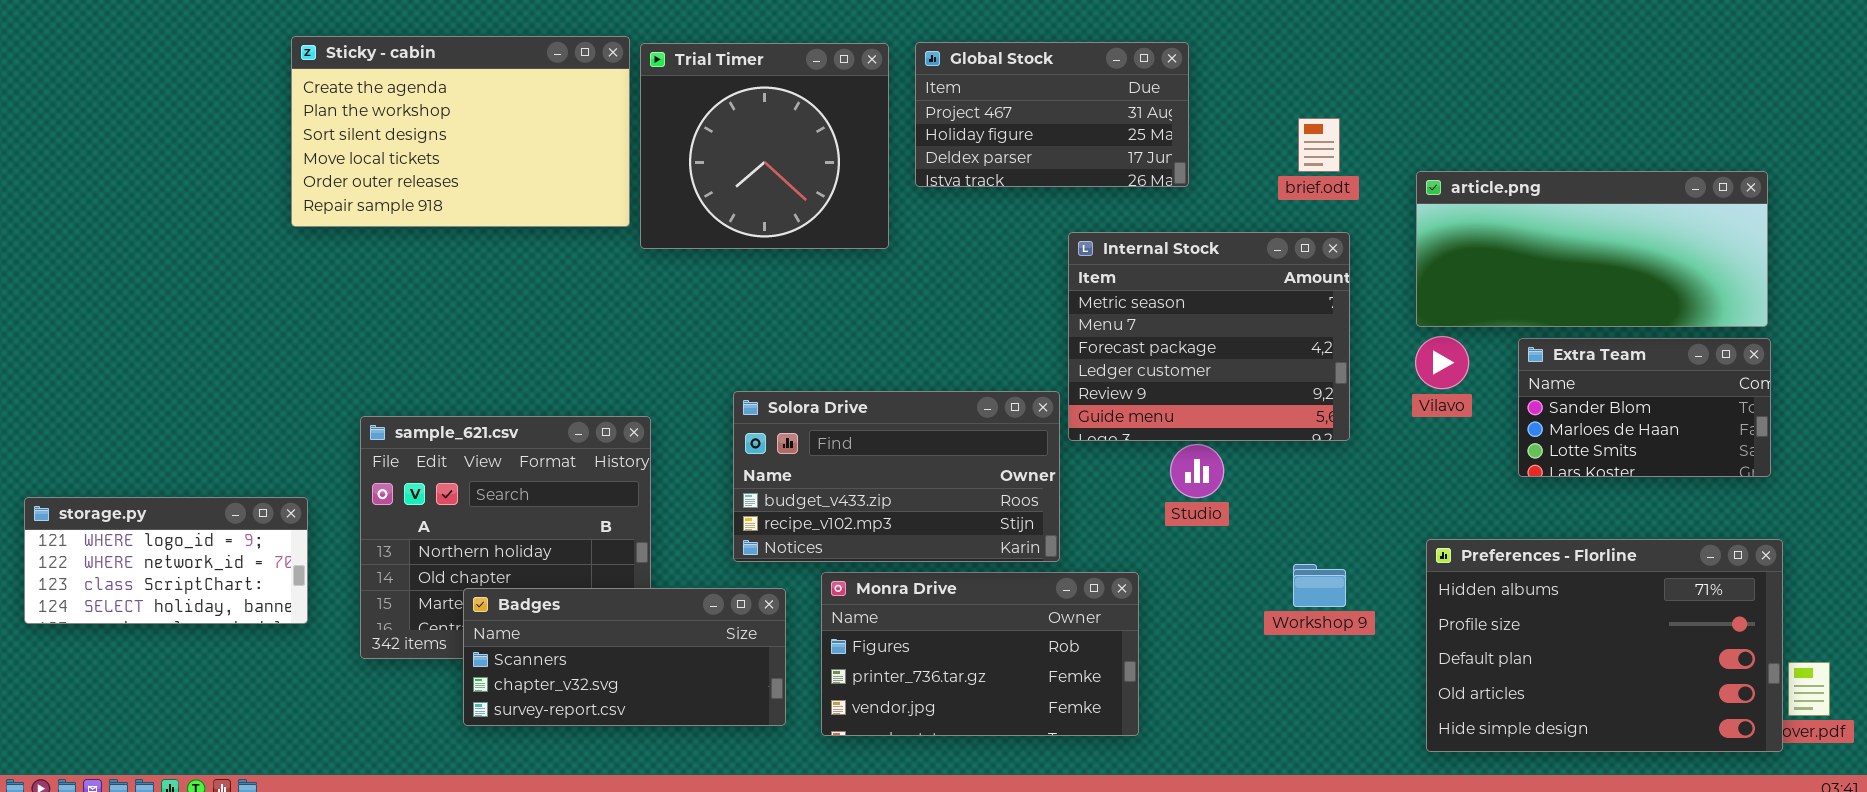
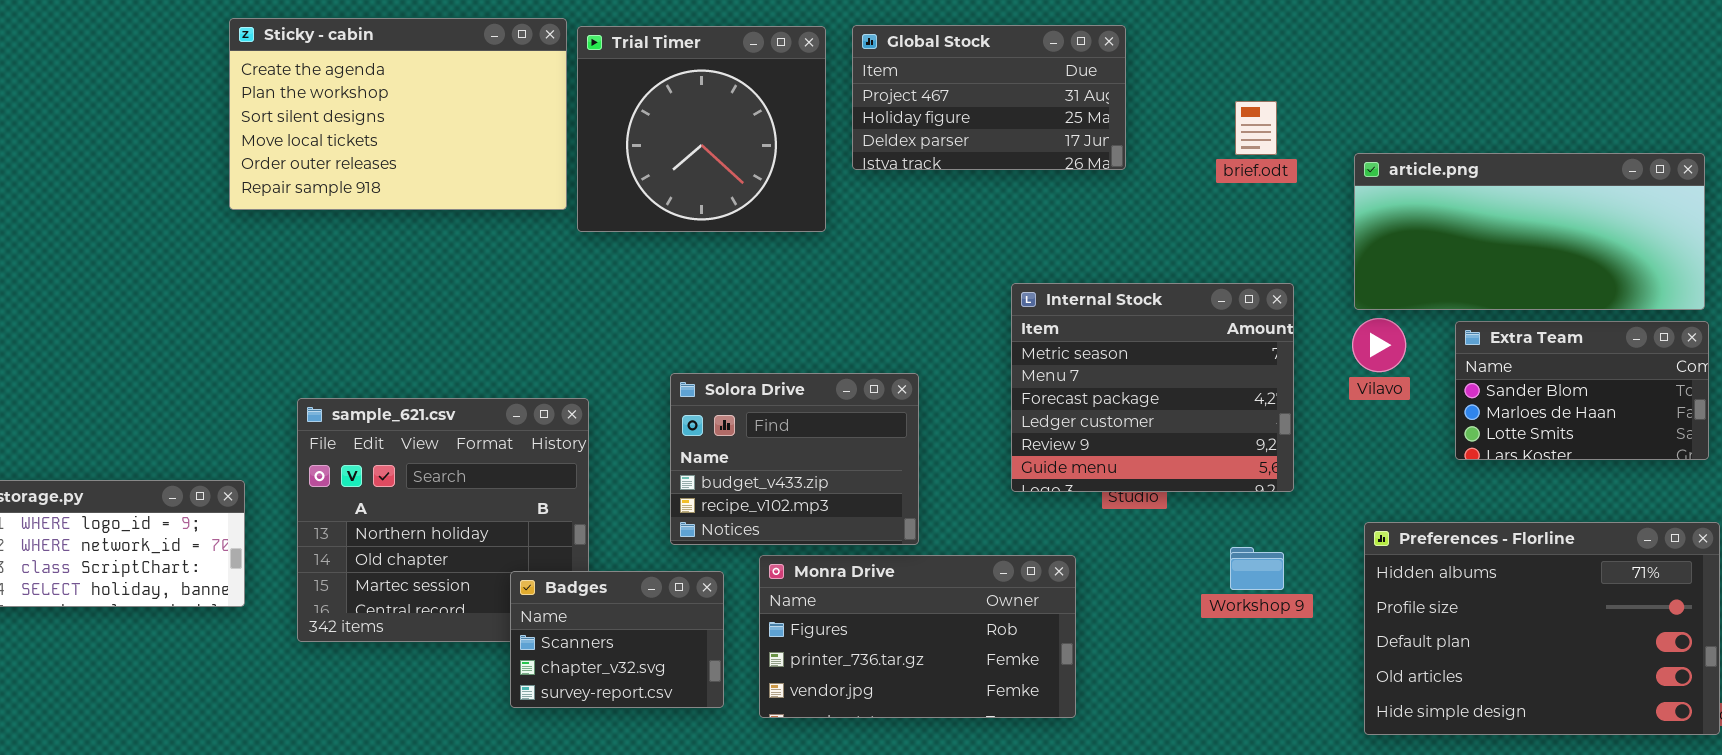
Internal Stock: [1068,232,1350,441] -> [1011,283,1294,492], moved
Solora Drive: [733,391,1060,562] -> [670,373,919,545], resized
Badges: [463,588,786,726] -> [510,571,724,708], resized

